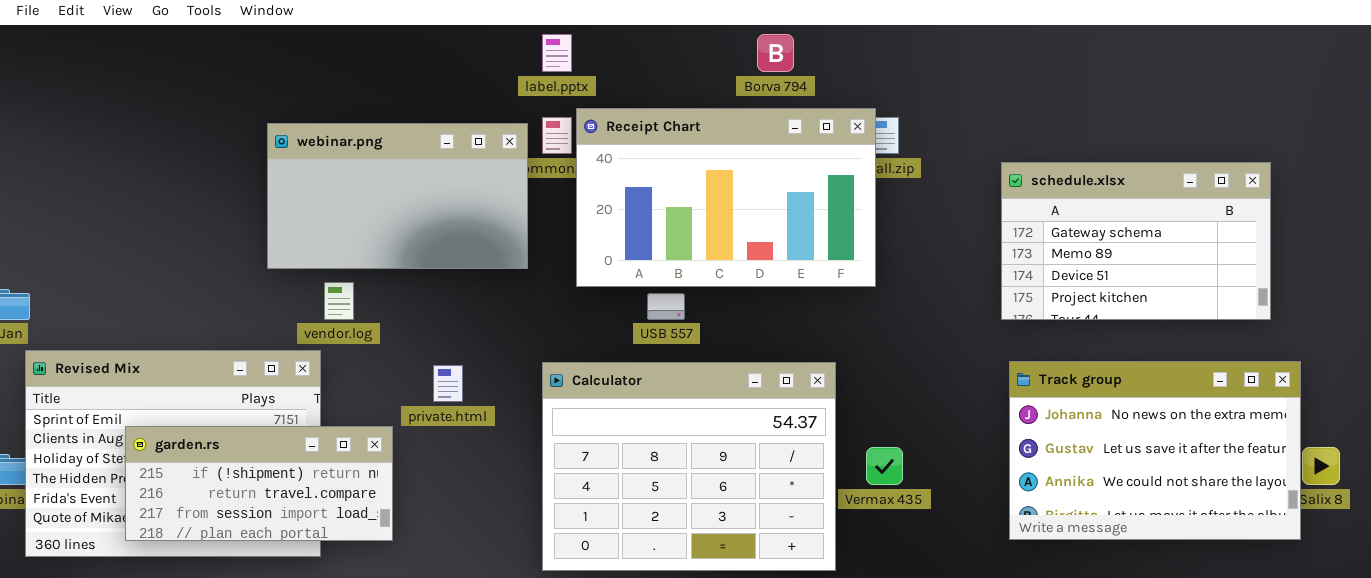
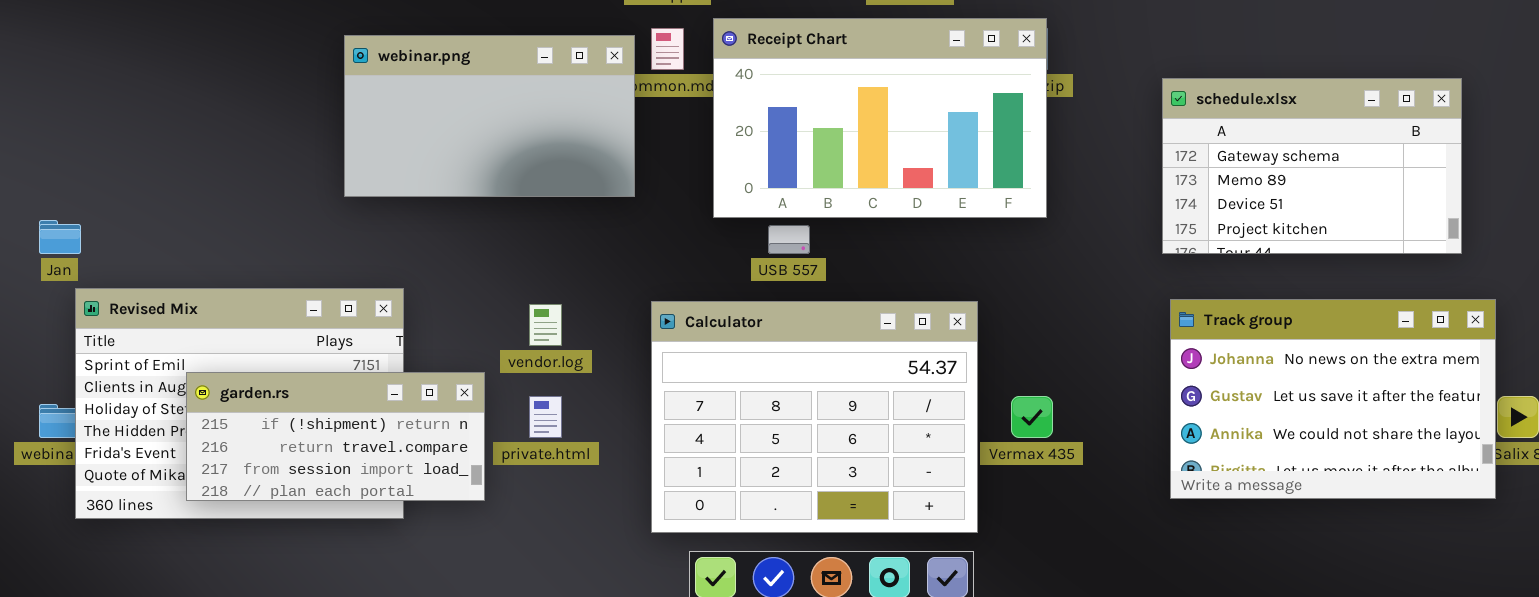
Receipt Chart: [576,108,876,287] -> [713,18,1047,218], moved
vendor.log: [324,282,354,320] -> [529,304,562,346], moved
private.html: [433,365,463,402] -> [529,396,562,438], moved

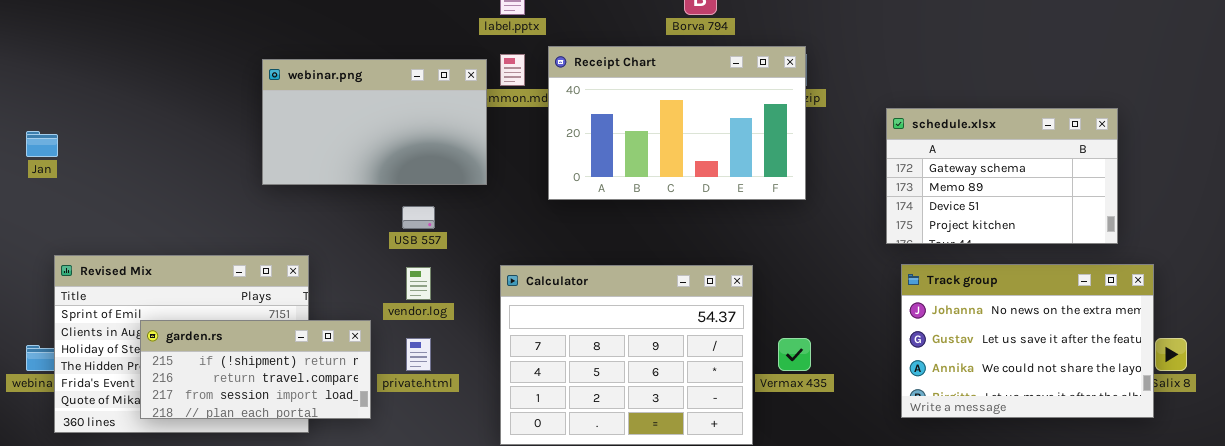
schedule.xlsx: [1162,78,1462,254] -> [886,108,1118,244], moved
Jan: [39,220,81,254] -> [26,131,58,157], moved
USB 557: [768,225,810,254] -> [402,206,435,229], moved

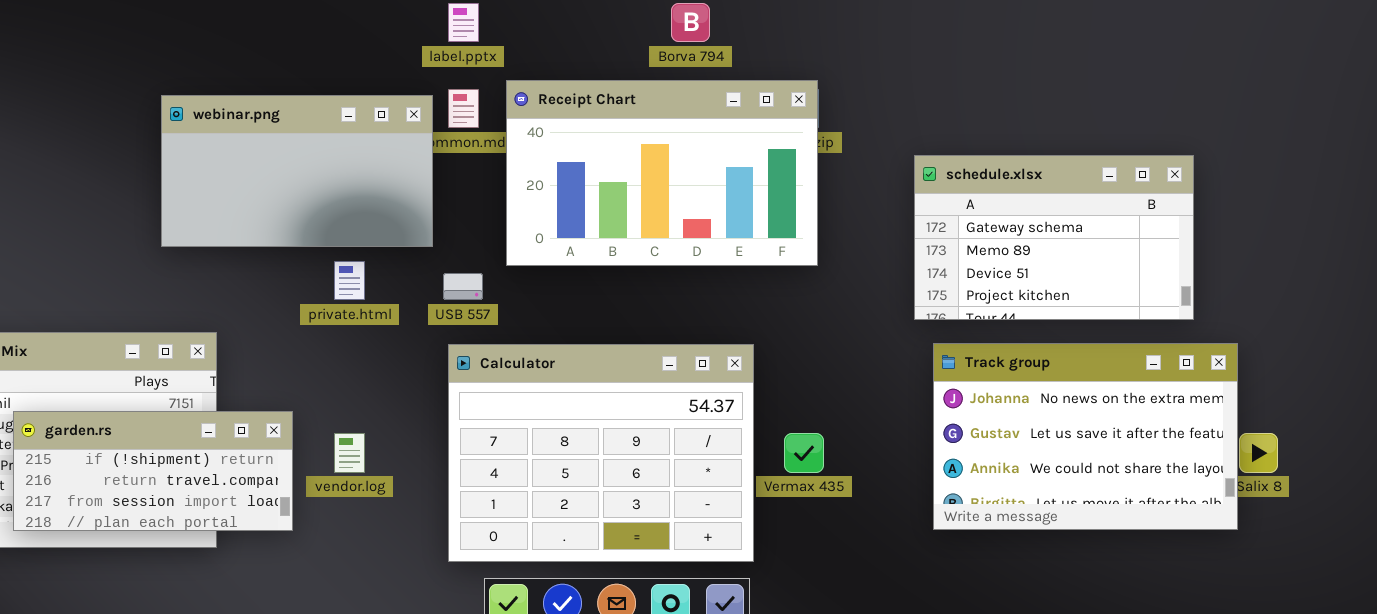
USB 557: [402,206,435,229] -> [443,273,483,300], moved
vendor.log: [406,267,431,300] -> [334,433,365,473], moved
private.html: [406,338,431,371] -> [334,261,365,300], moved

